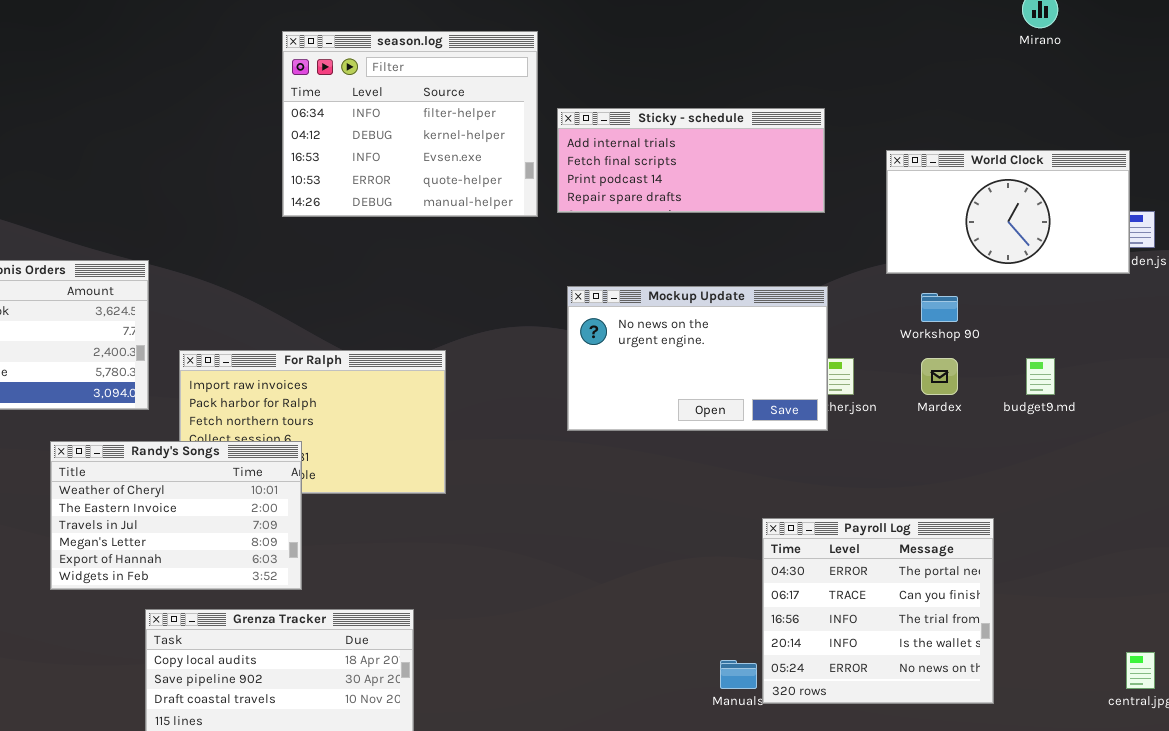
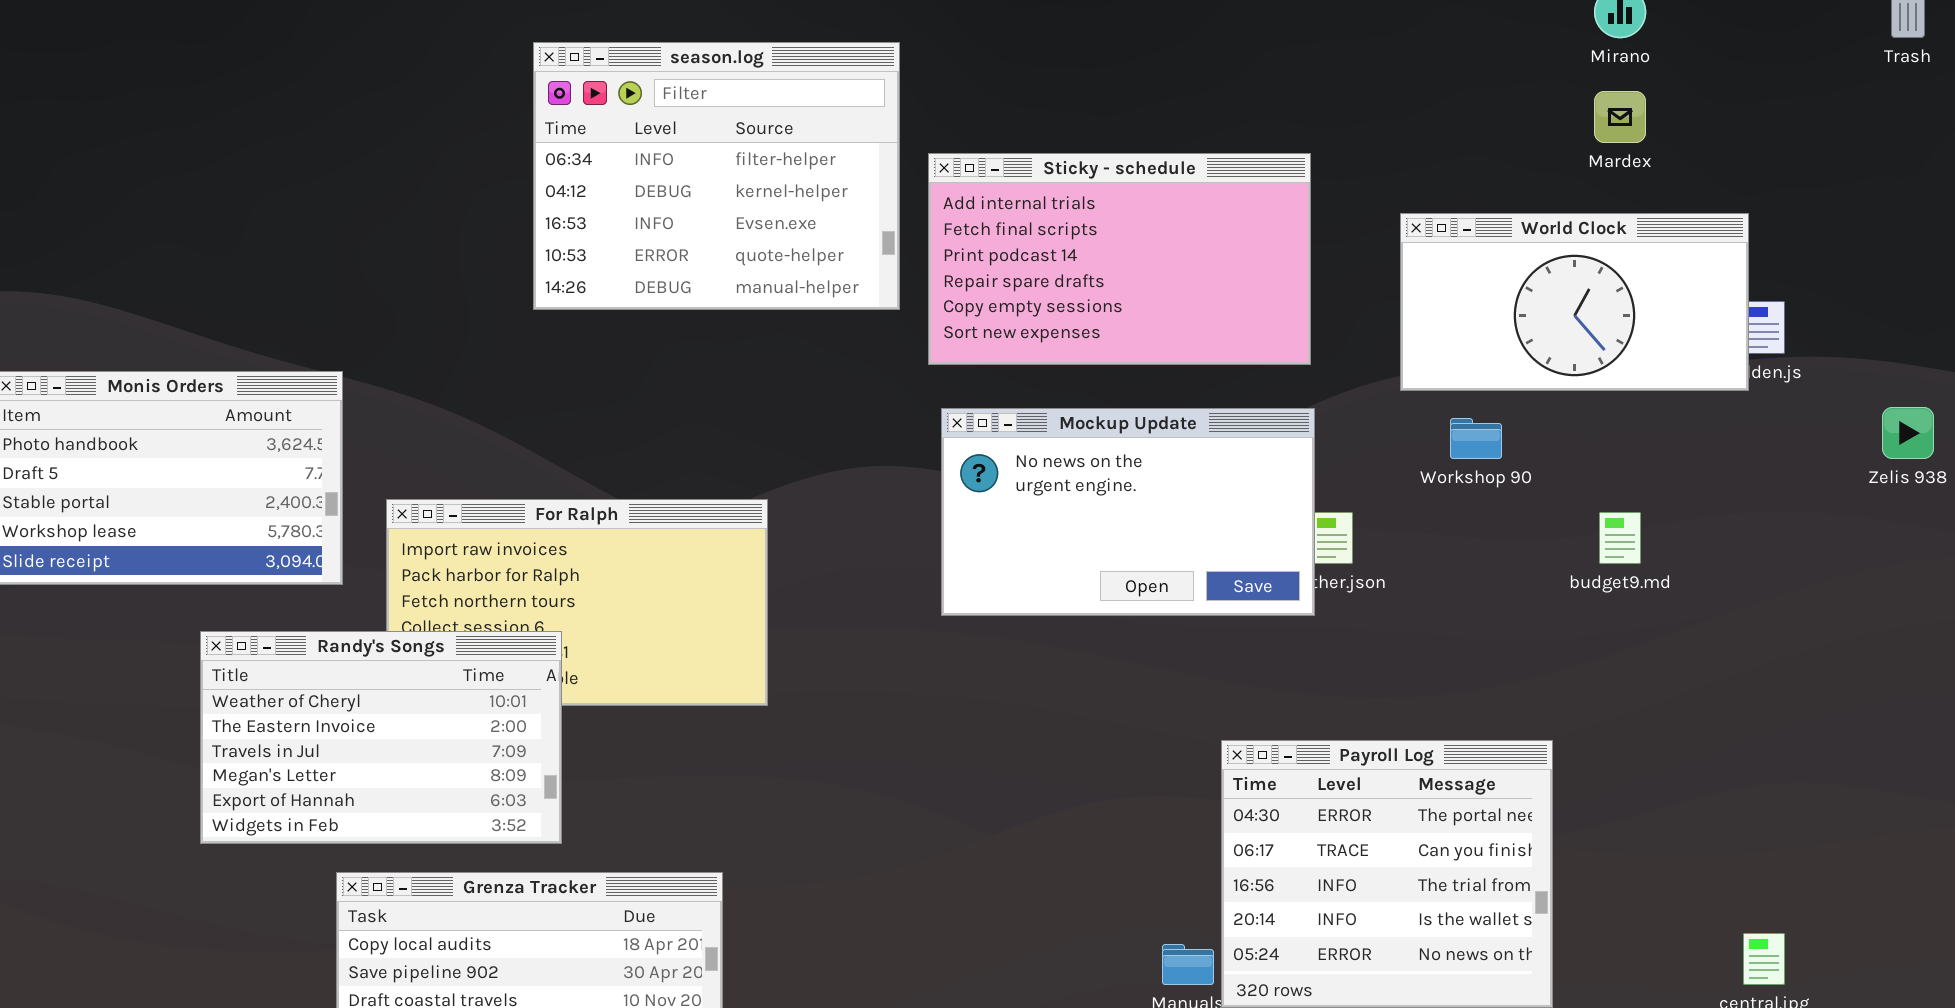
Sticky - schedule: [557,108,825,213] -> [928,153,1311,365], resized
Mardex: [921,358,958,395] -> [1594,91,1646,143], moved

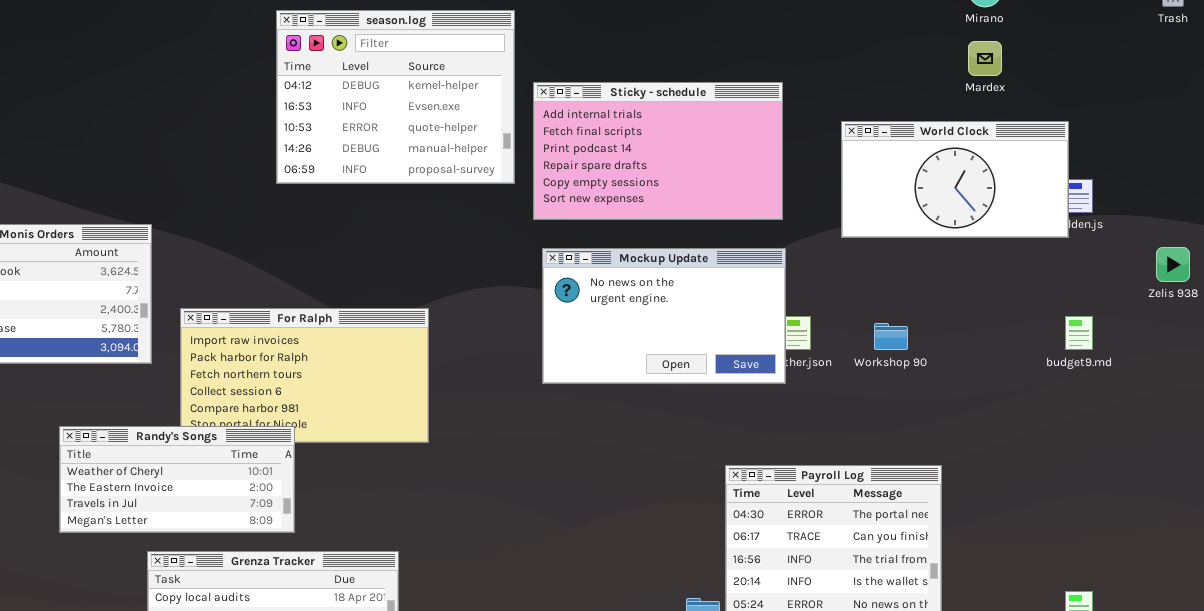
season.log: [533,42,900,310] -> [276,10,515,184], scrolled down 1 row
Workshop 90: [1450,418,1502,459] -> [874,323,908,350], moved
budget9.md: [1599,512,1641,564] -> [1065,316,1093,350], moved
Randy's Songs: [200,631,562,844] -> [59,426,295,533], resized

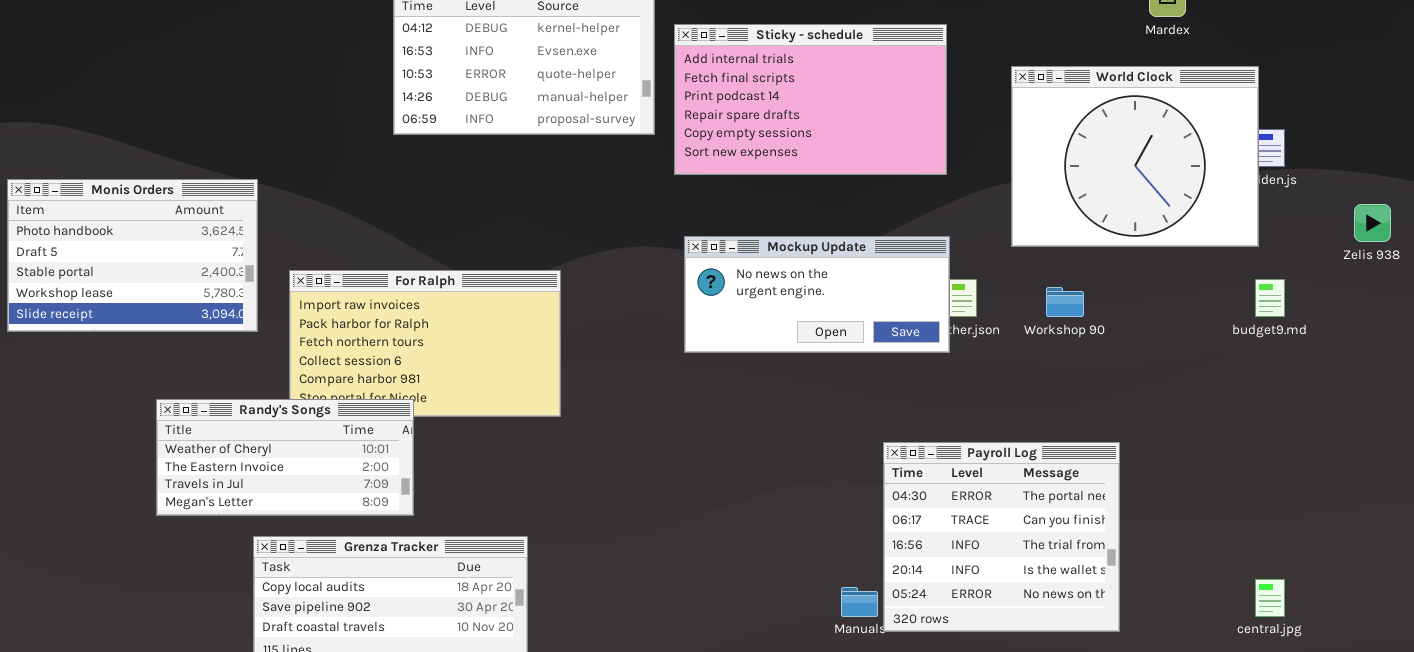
World Clock: [841,121,1069,238] -> [1011,66,1259,247], resized
Mockup Update: [542,248,786,384] -> [684,236,950,353], resized

